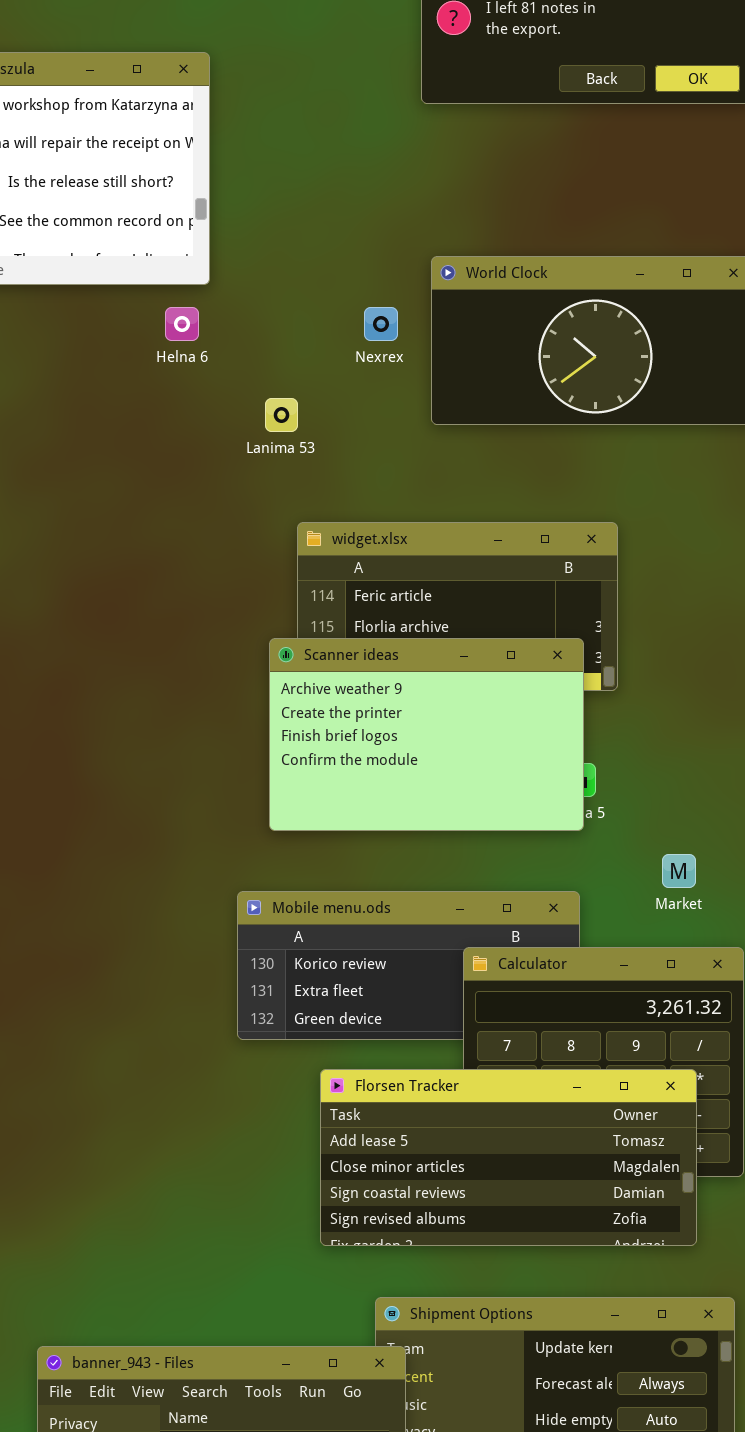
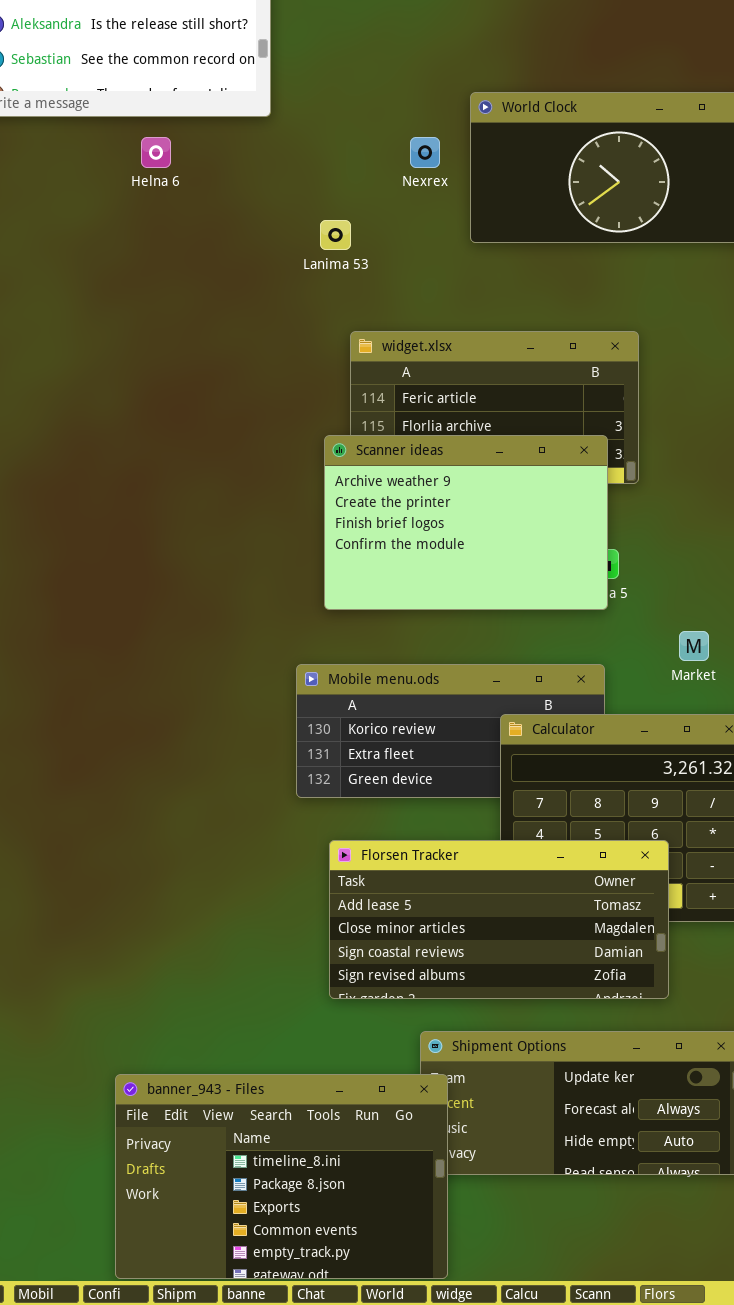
Helna 6: [165,307,199,341] -> [141,137,171,168], moved
Florsen Tracker: [320,1069,697,1246] -> [329,840,669,999], moved

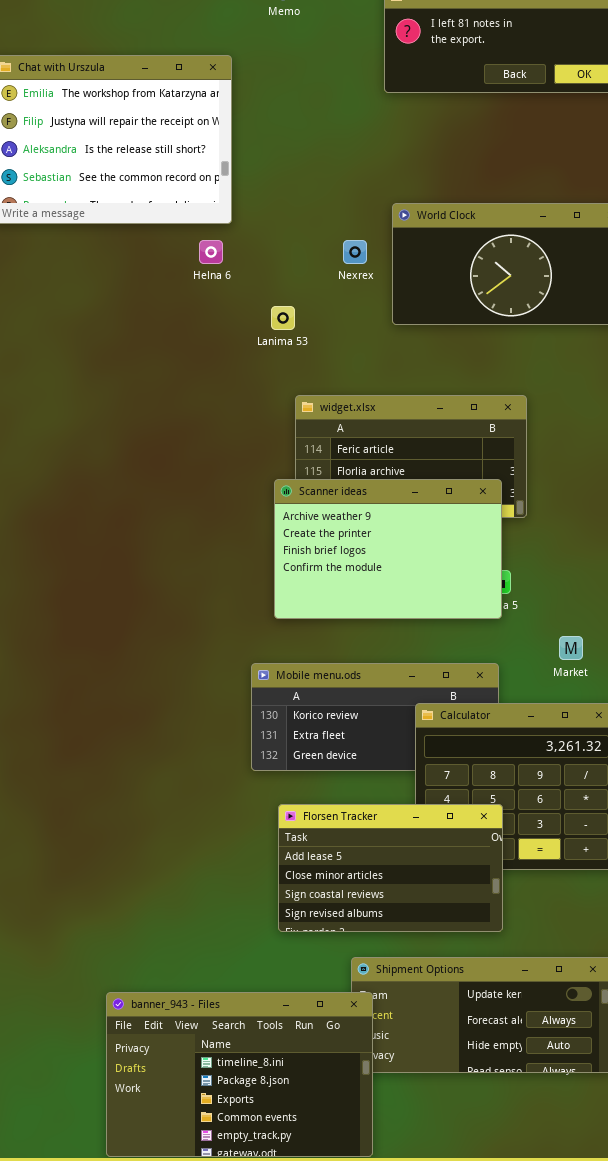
Helna 6: [141,137,171,168] -> [199,240,223,264], moved
Florsen Tracker: [329,840,669,999] -> [278,804,503,932], resized

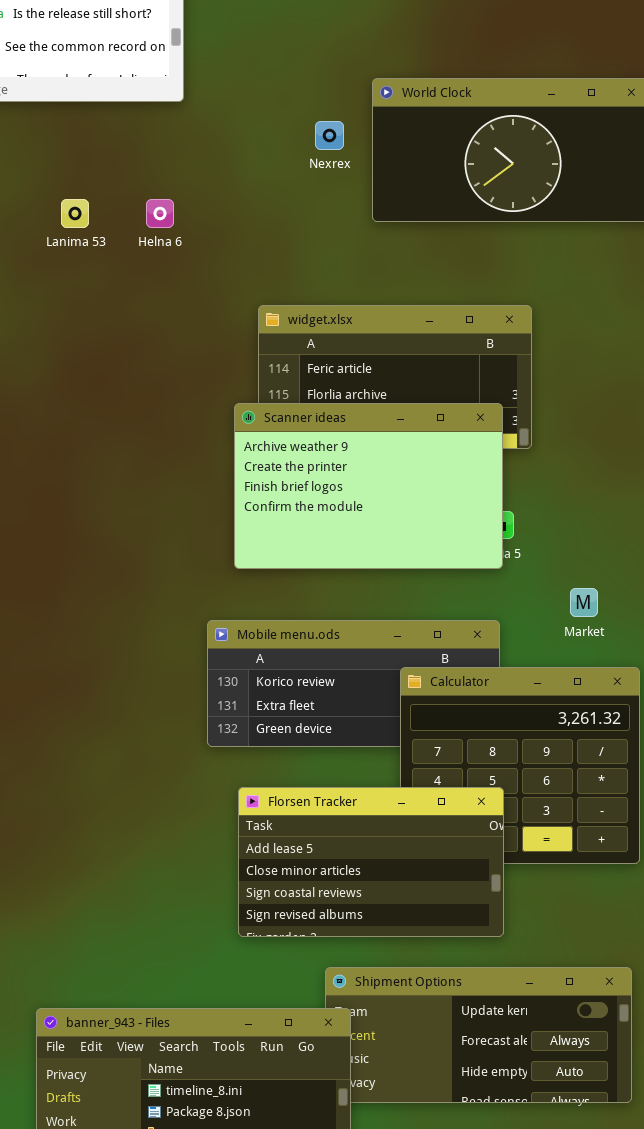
Helna 6: [199,240,223,264] -> [146,199,174,228], moved
Lanima 53: [271,306,295,330] -> [61,199,89,228], moved

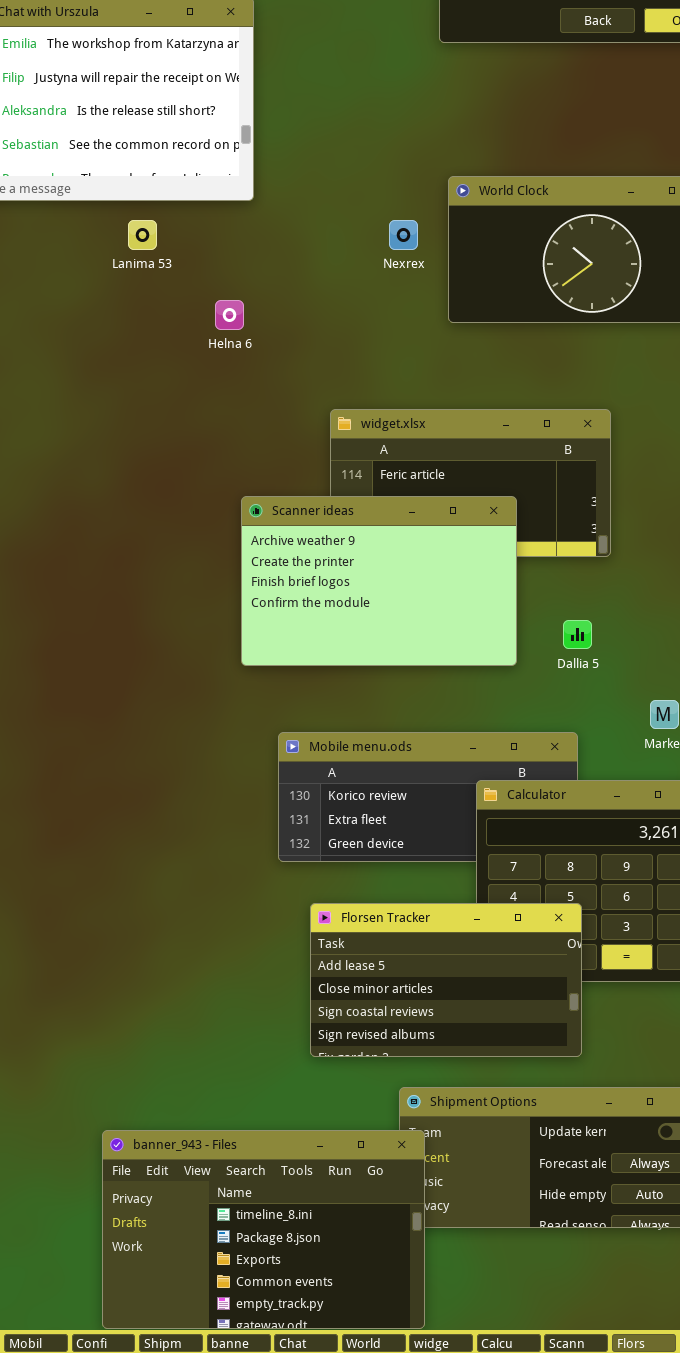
Lanima 53: [61,199,89,228] -> [128,220,157,250], moved
Scanner ideas: [234,403,503,569] -> [241,496,517,666], moved

